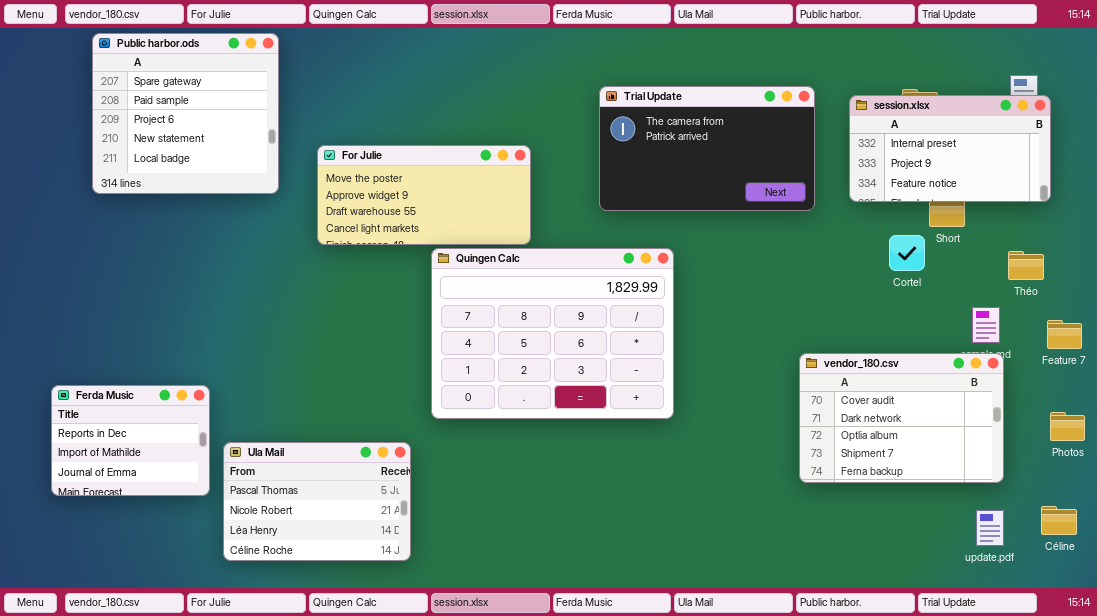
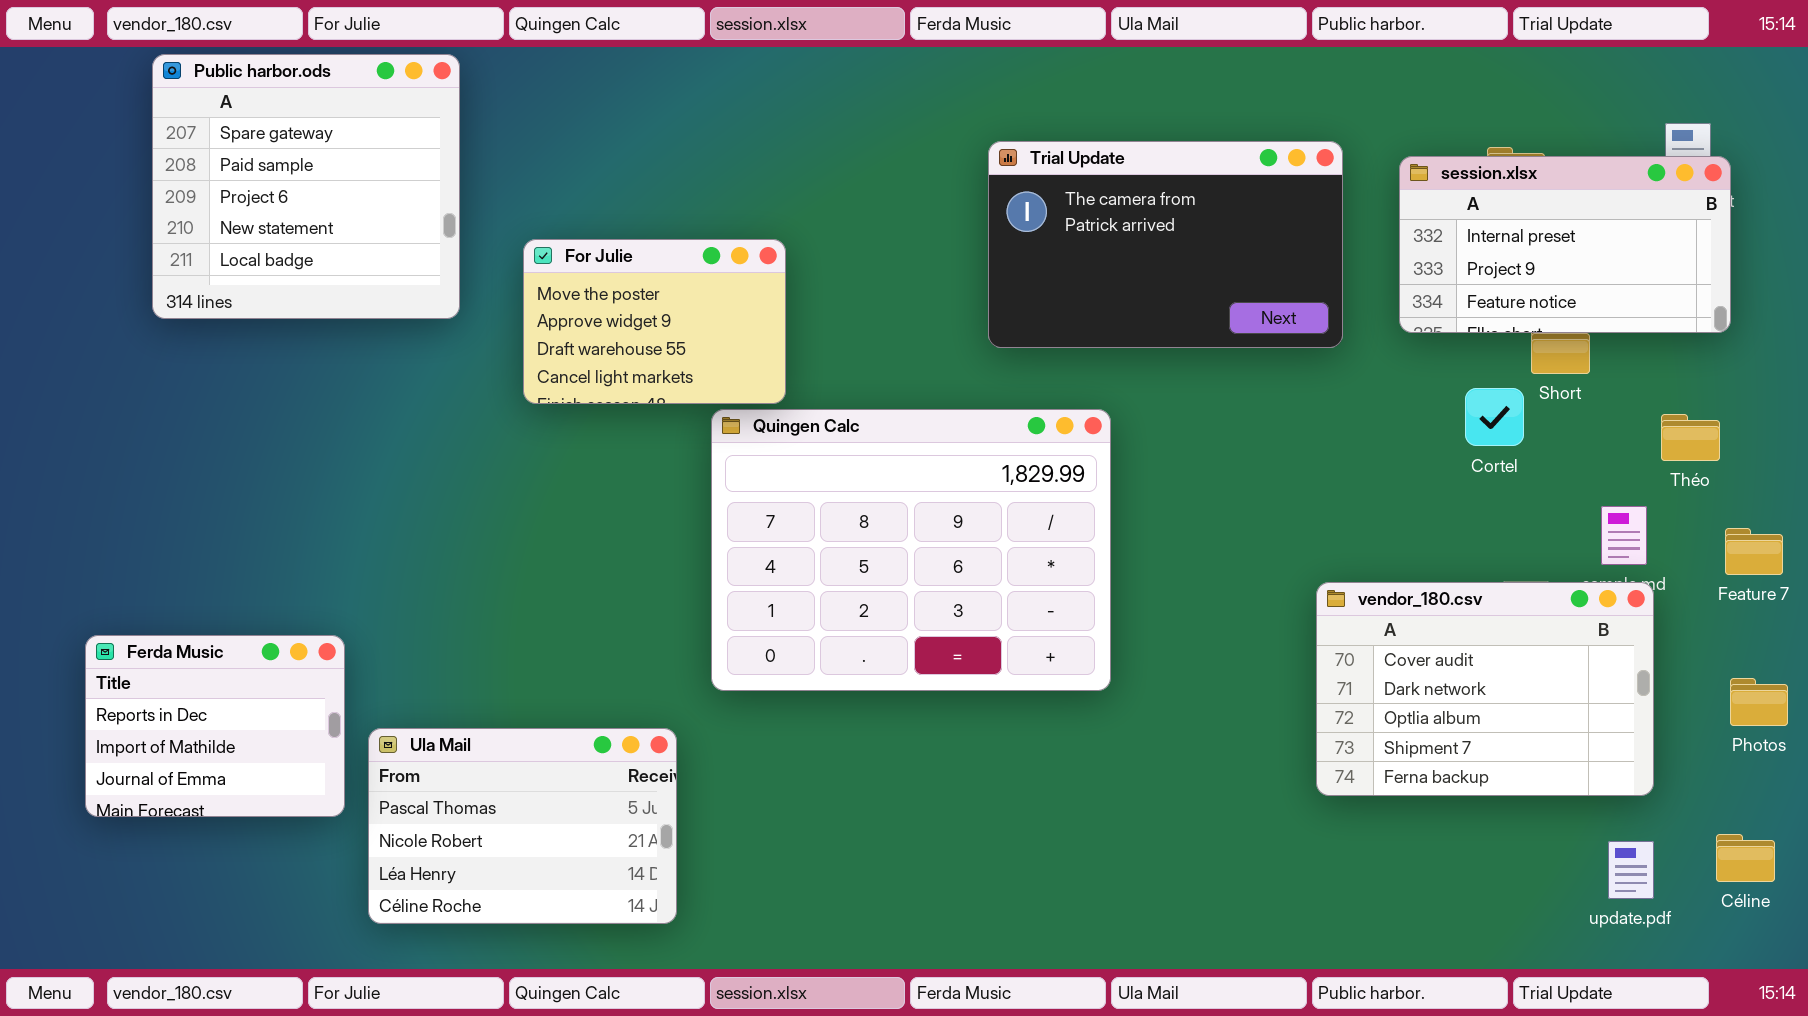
For Julie: [317,145,531,245] -> [523,239,786,404], resized

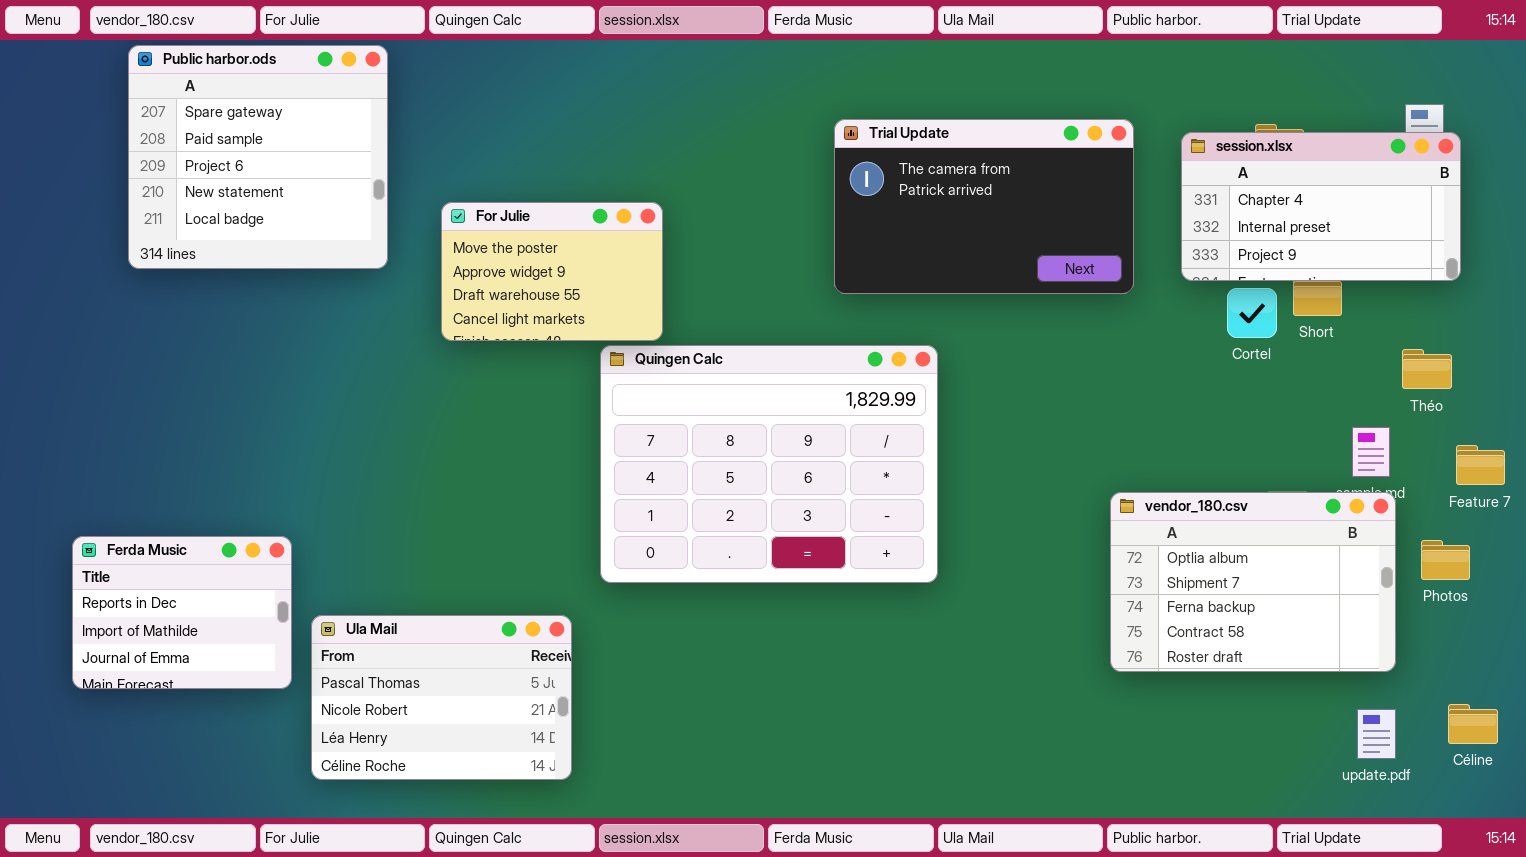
session.xlsx: [1399,156,1731,333] -> [1181,132,1461,281], scrolled up 1 row
Cortel: [1465,388,1524,446] -> [1227,288,1277,338], moved
vendor_180.csv: [1316,582,1654,796] -> [1110,492,1396,672], scrolled down 2 rows
Photos: [1730,678,1788,726] -> [1421,540,1470,580], moved

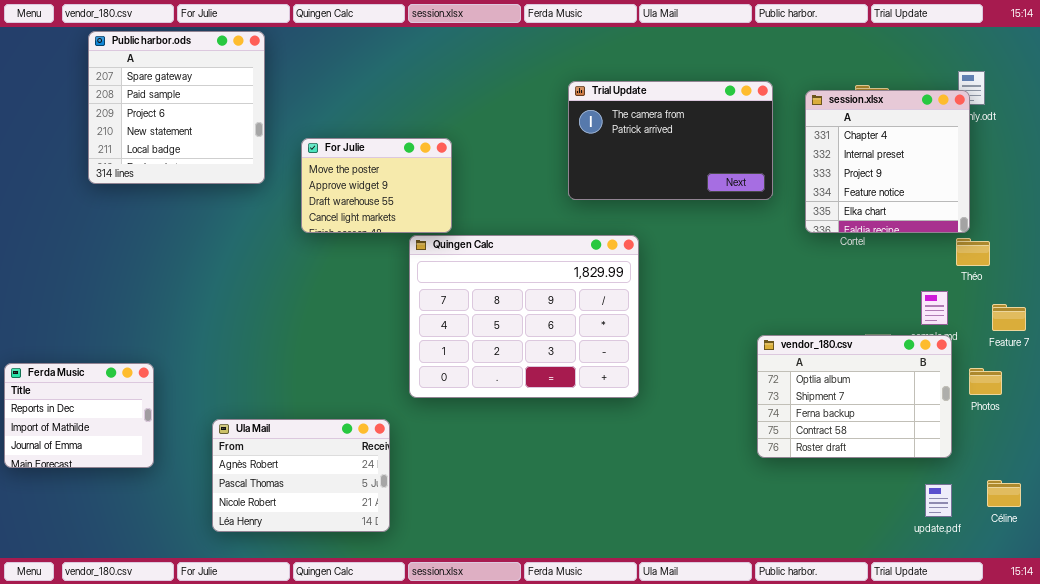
session.xlsx: [1181,132,1461,281] -> [805,90,970,233], resized
Ferda Music: [72,536,292,689] -> [4,363,154,468], moved
Ula Mail: [311,615,572,780] -> [212,419,390,532], scrolled up 1 row

